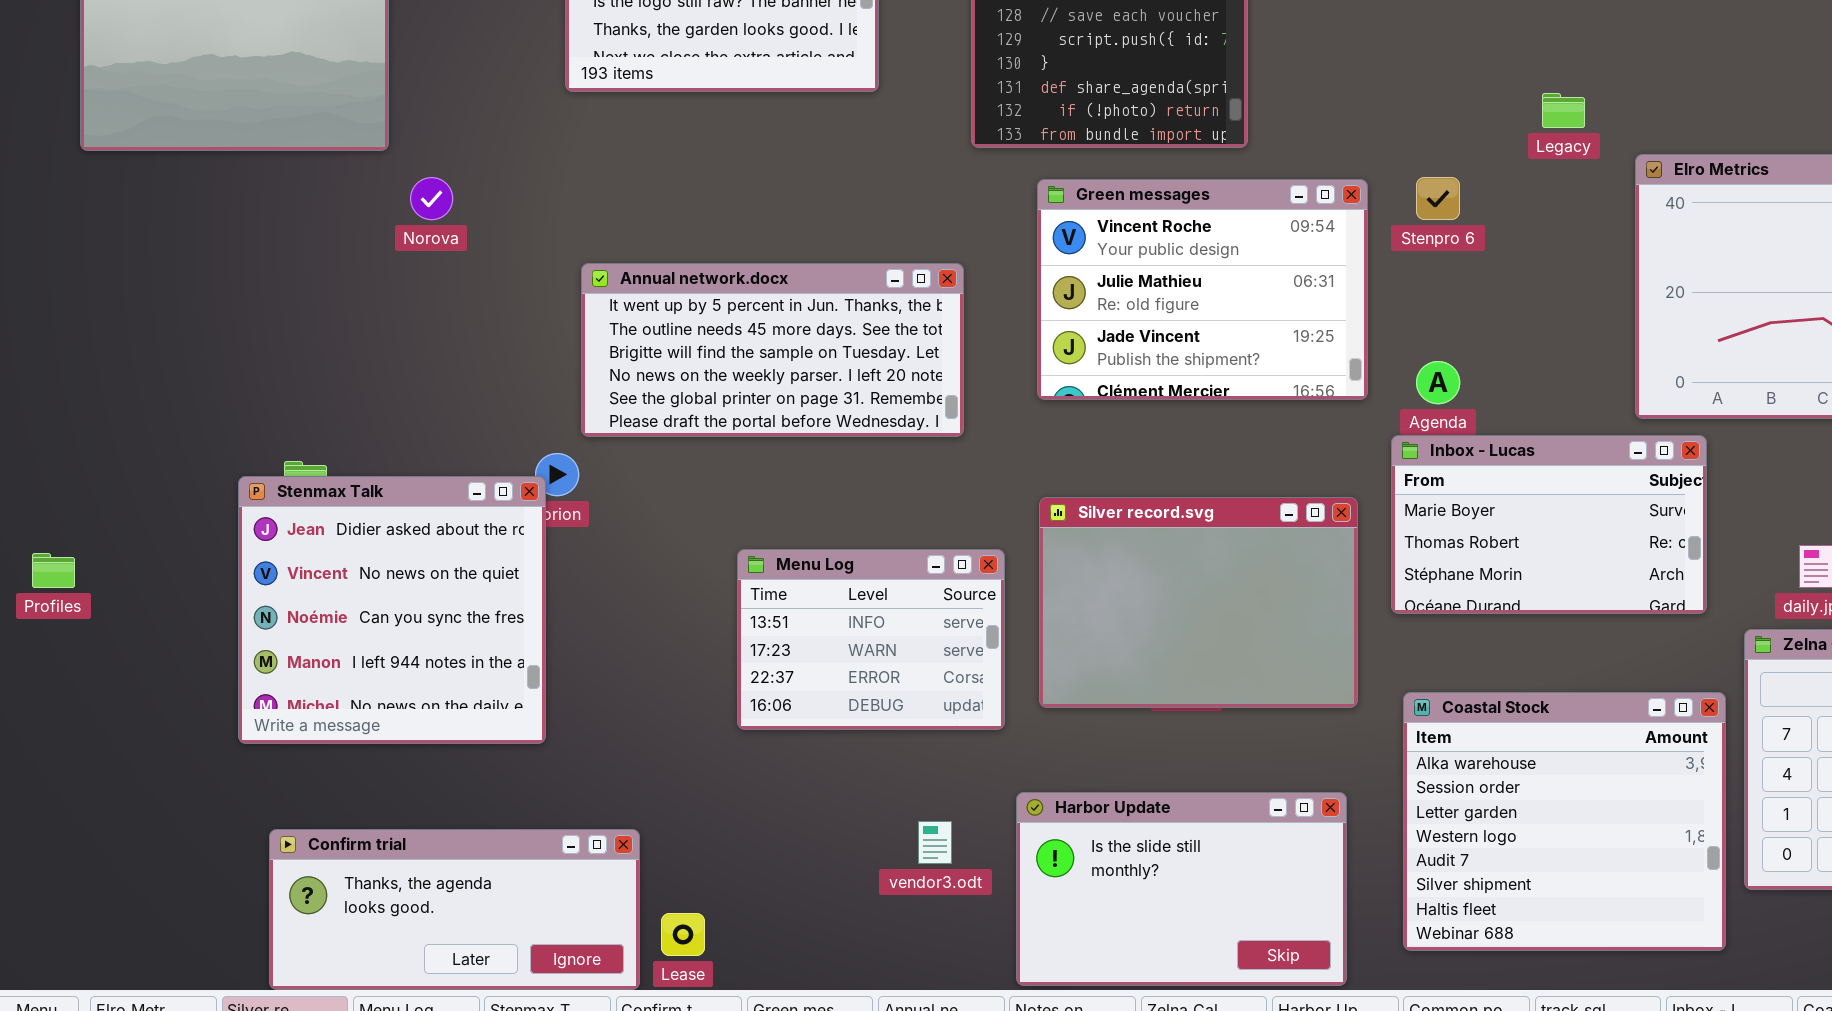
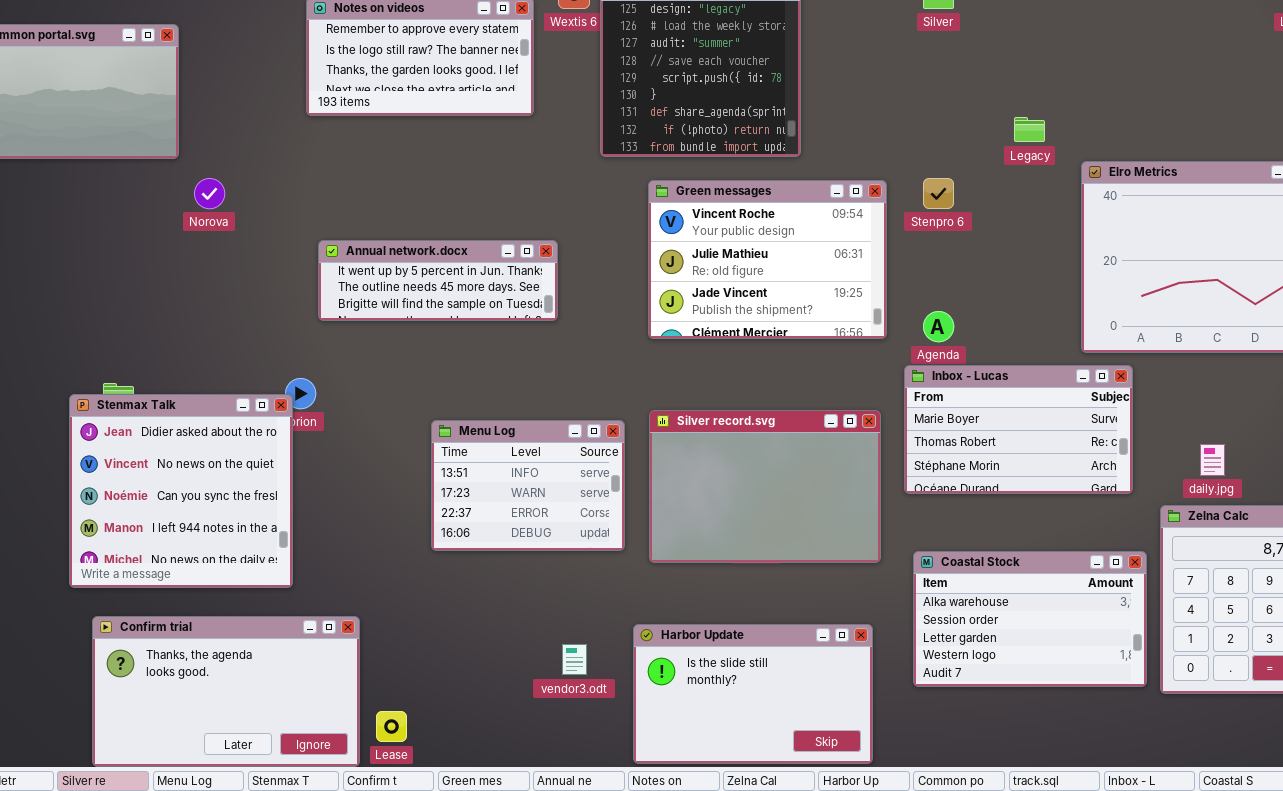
Annual network.docx: [581,263,964,437] -> [318,240,558,321], resized
Menu Log: [737,549,1005,730] -> [431,420,625,551], moved
Coastal Stock: [1403,692,1726,951] -> [913,551,1147,687], resized
Confirm trial: [269,829,640,990] -> [92,616,360,767], resized

